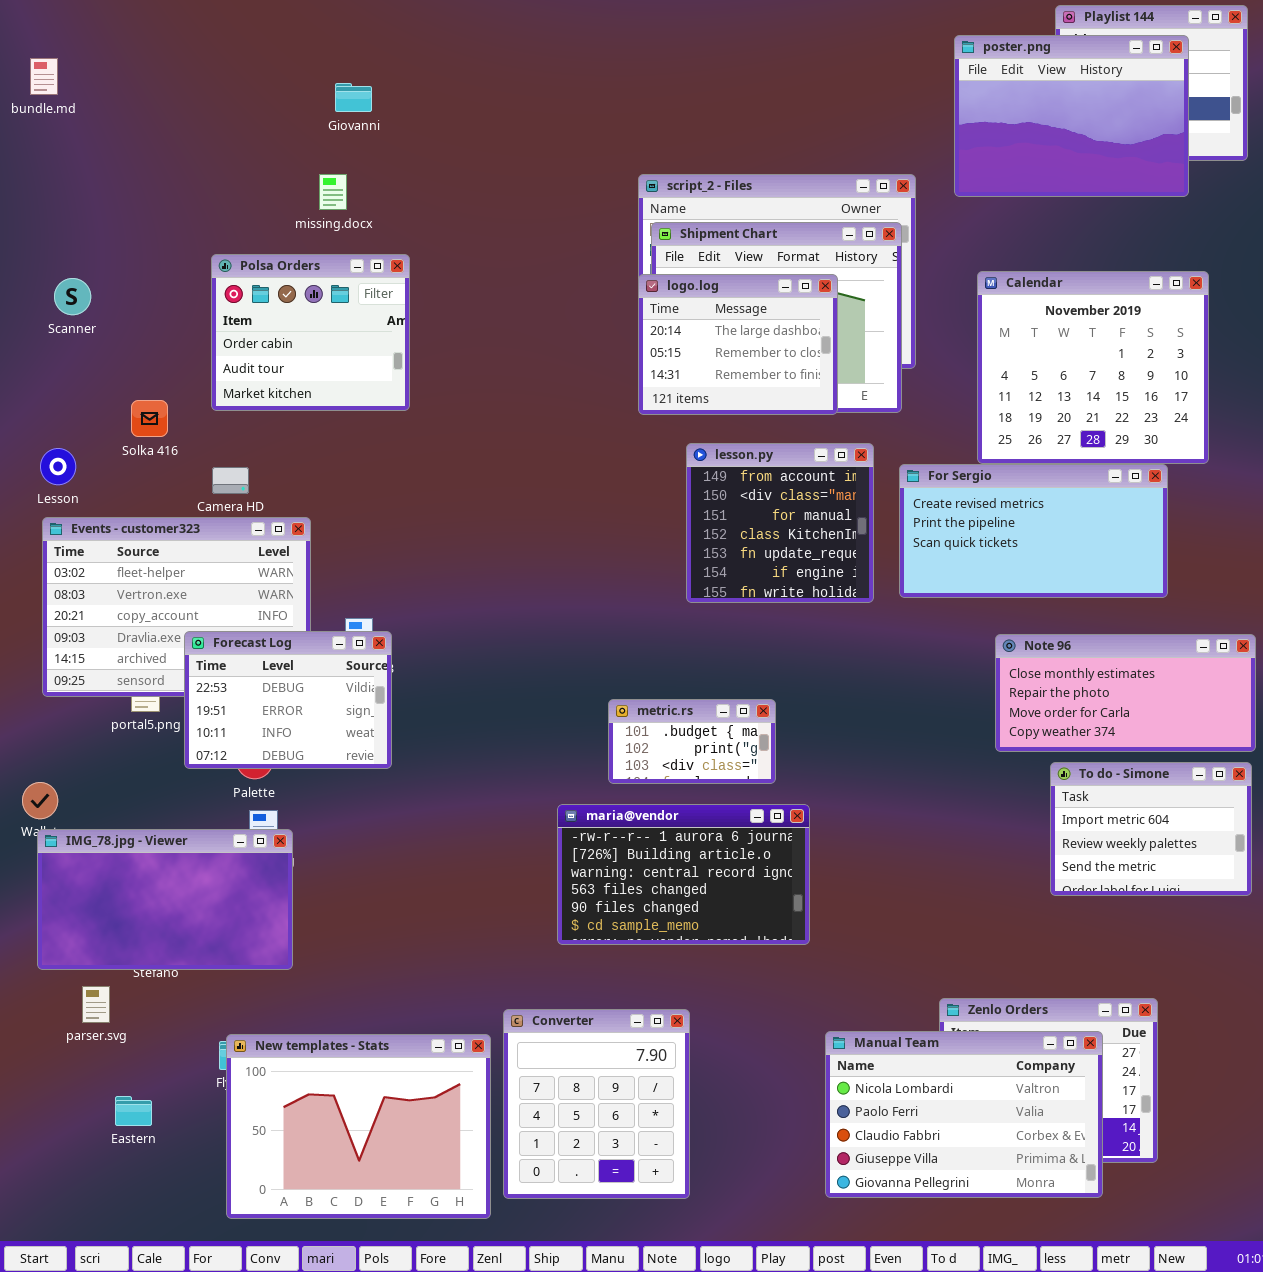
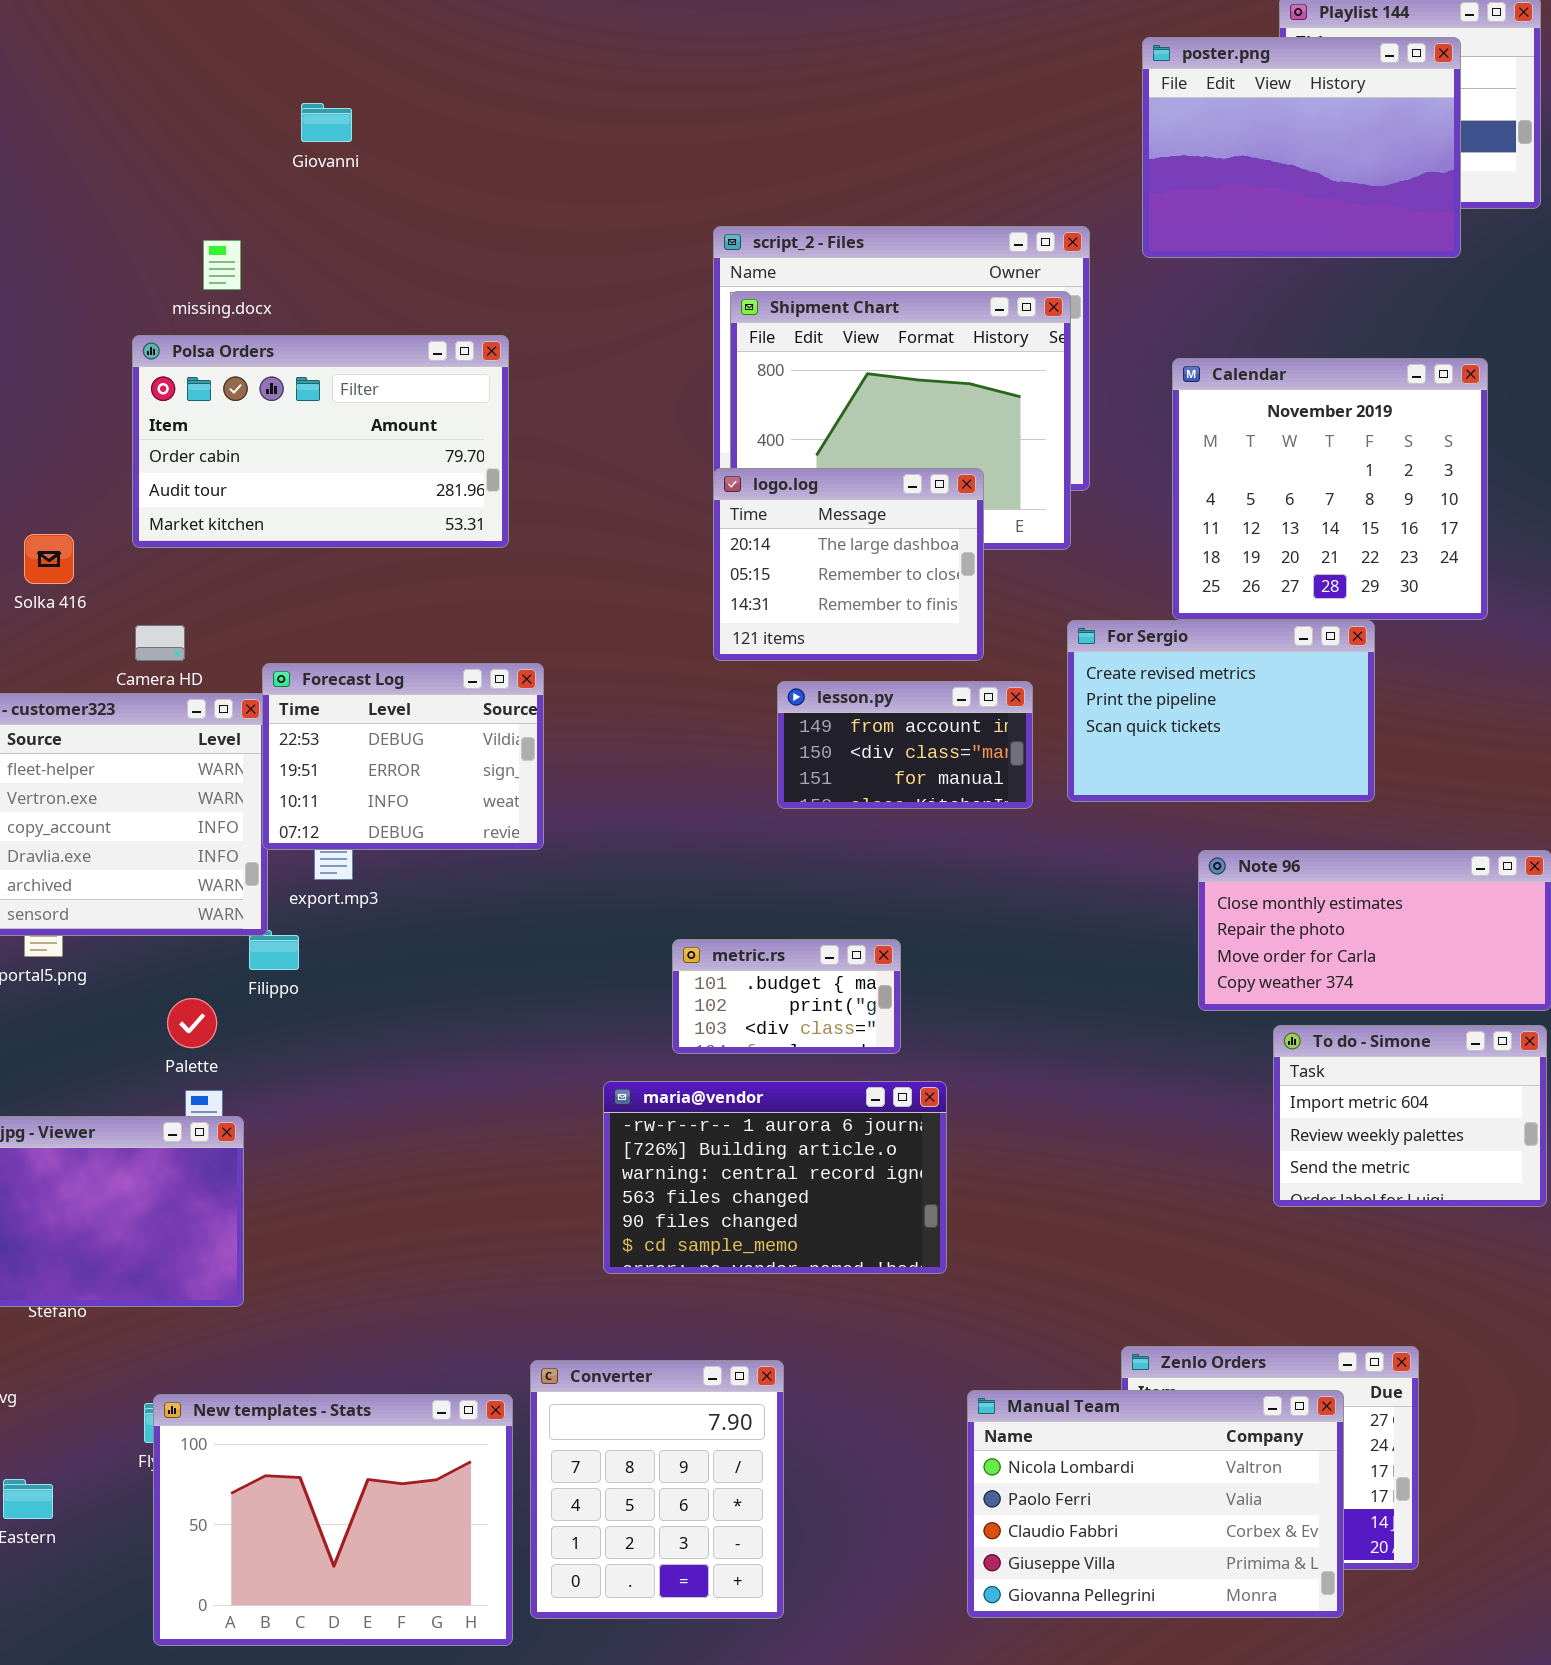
missing.docx: [319,174,347,210] -> [203,240,241,290], moved
Polsa Orders: [211,254,410,411] -> [132,335,509,548], resized
logo.log: [638,274,838,415] -> [713,468,984,661], moved
lesson.py: [686,443,874,603] -> [777,681,1033,809], resized
For Sergio: [899,464,1168,598] -> [1067,620,1375,802], resized
Forecast Log: [184,631,392,769] -> [262,663,544,850], moved

